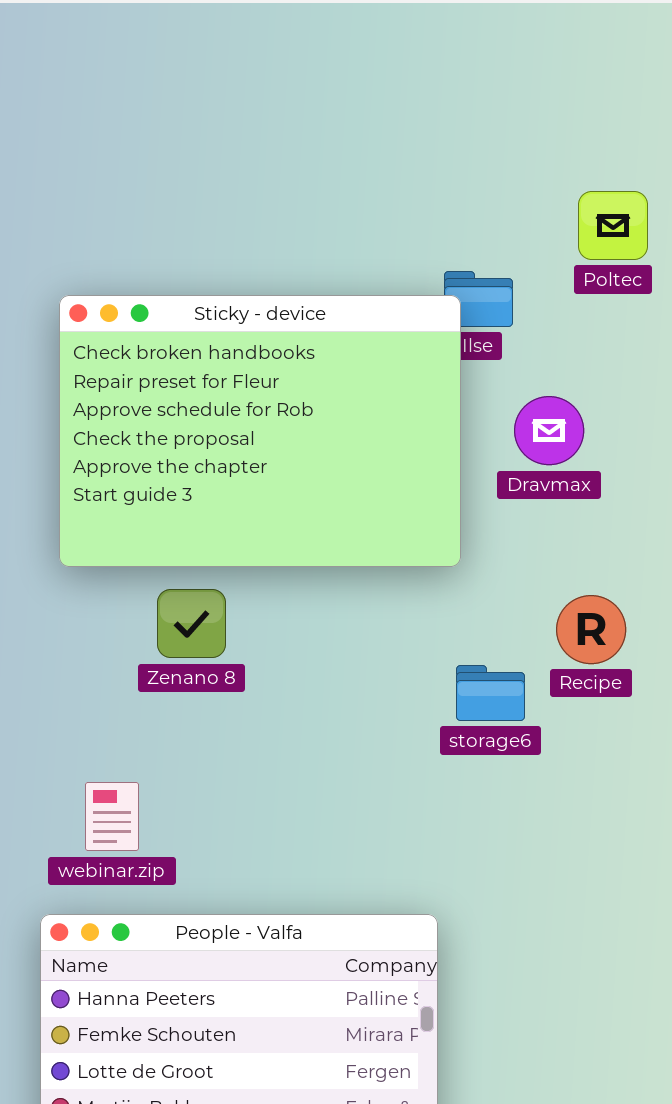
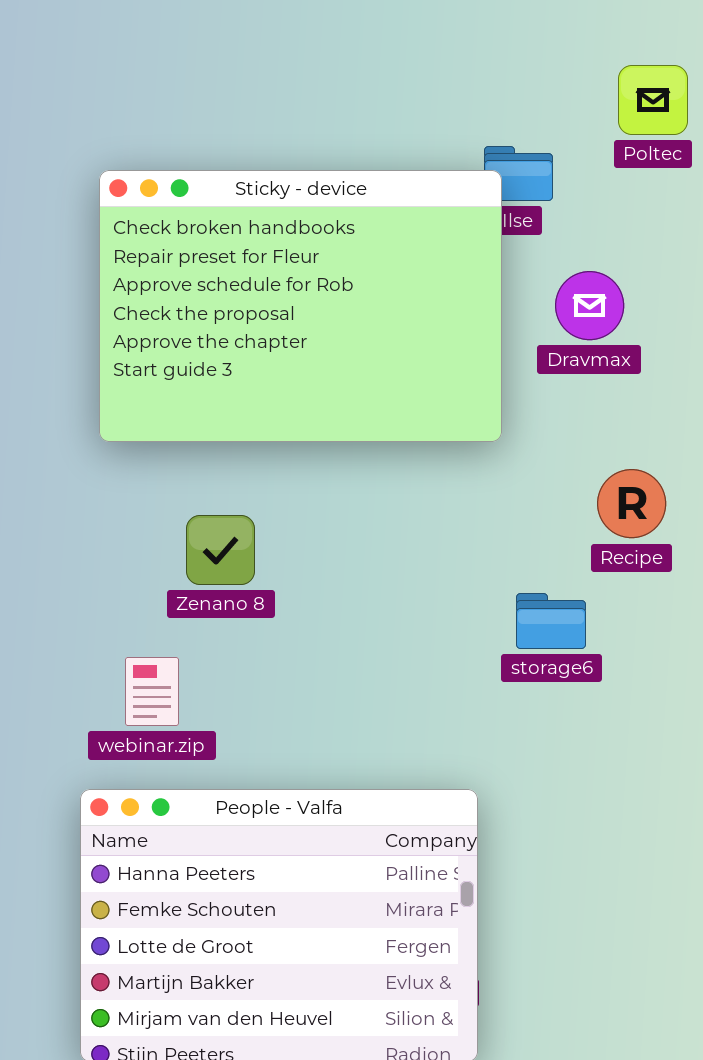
Zenano 8: [157,589,226,658] -> [186,515,255,585], moved
storage6: [456,665,525,721] -> [516,593,586,649], moved

